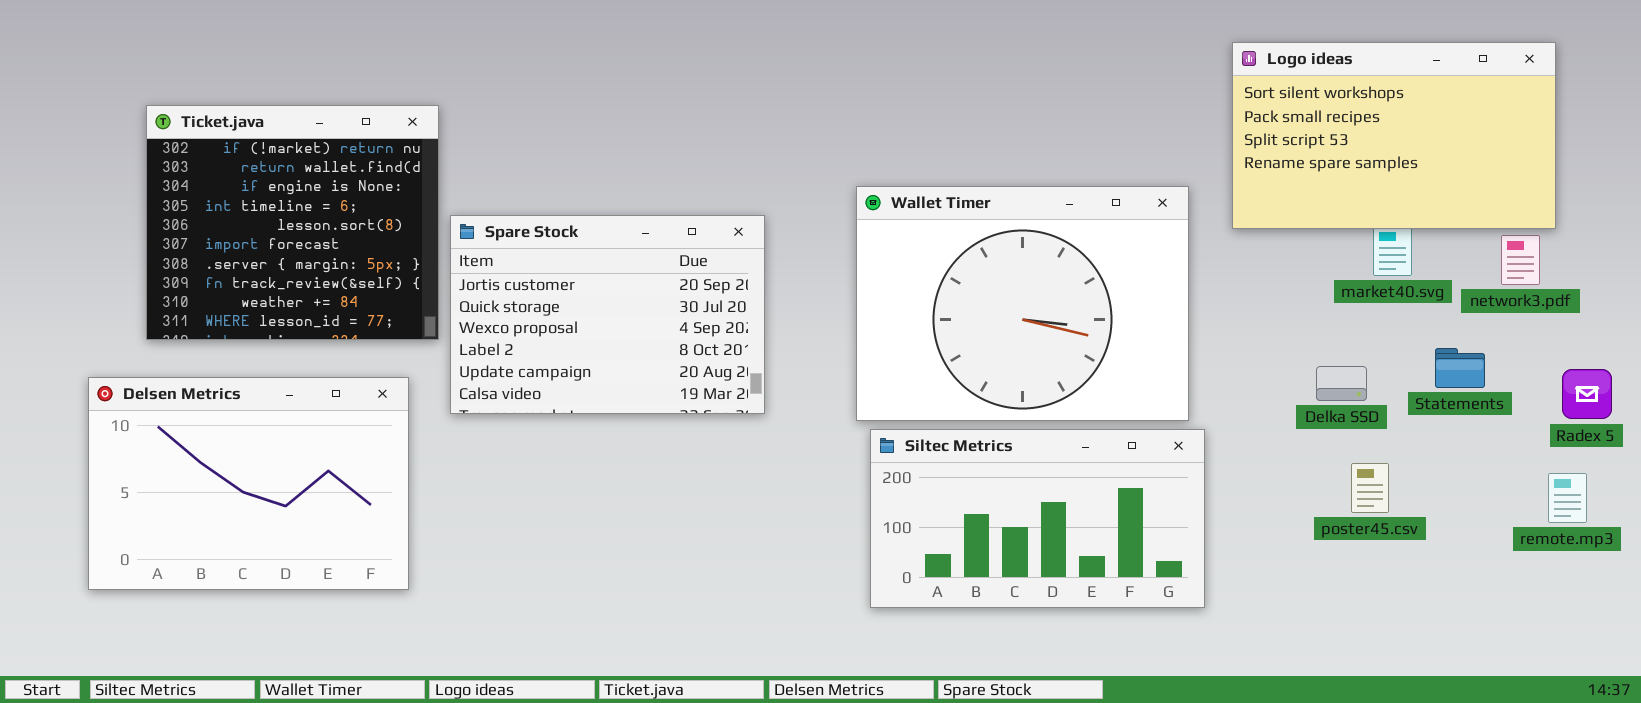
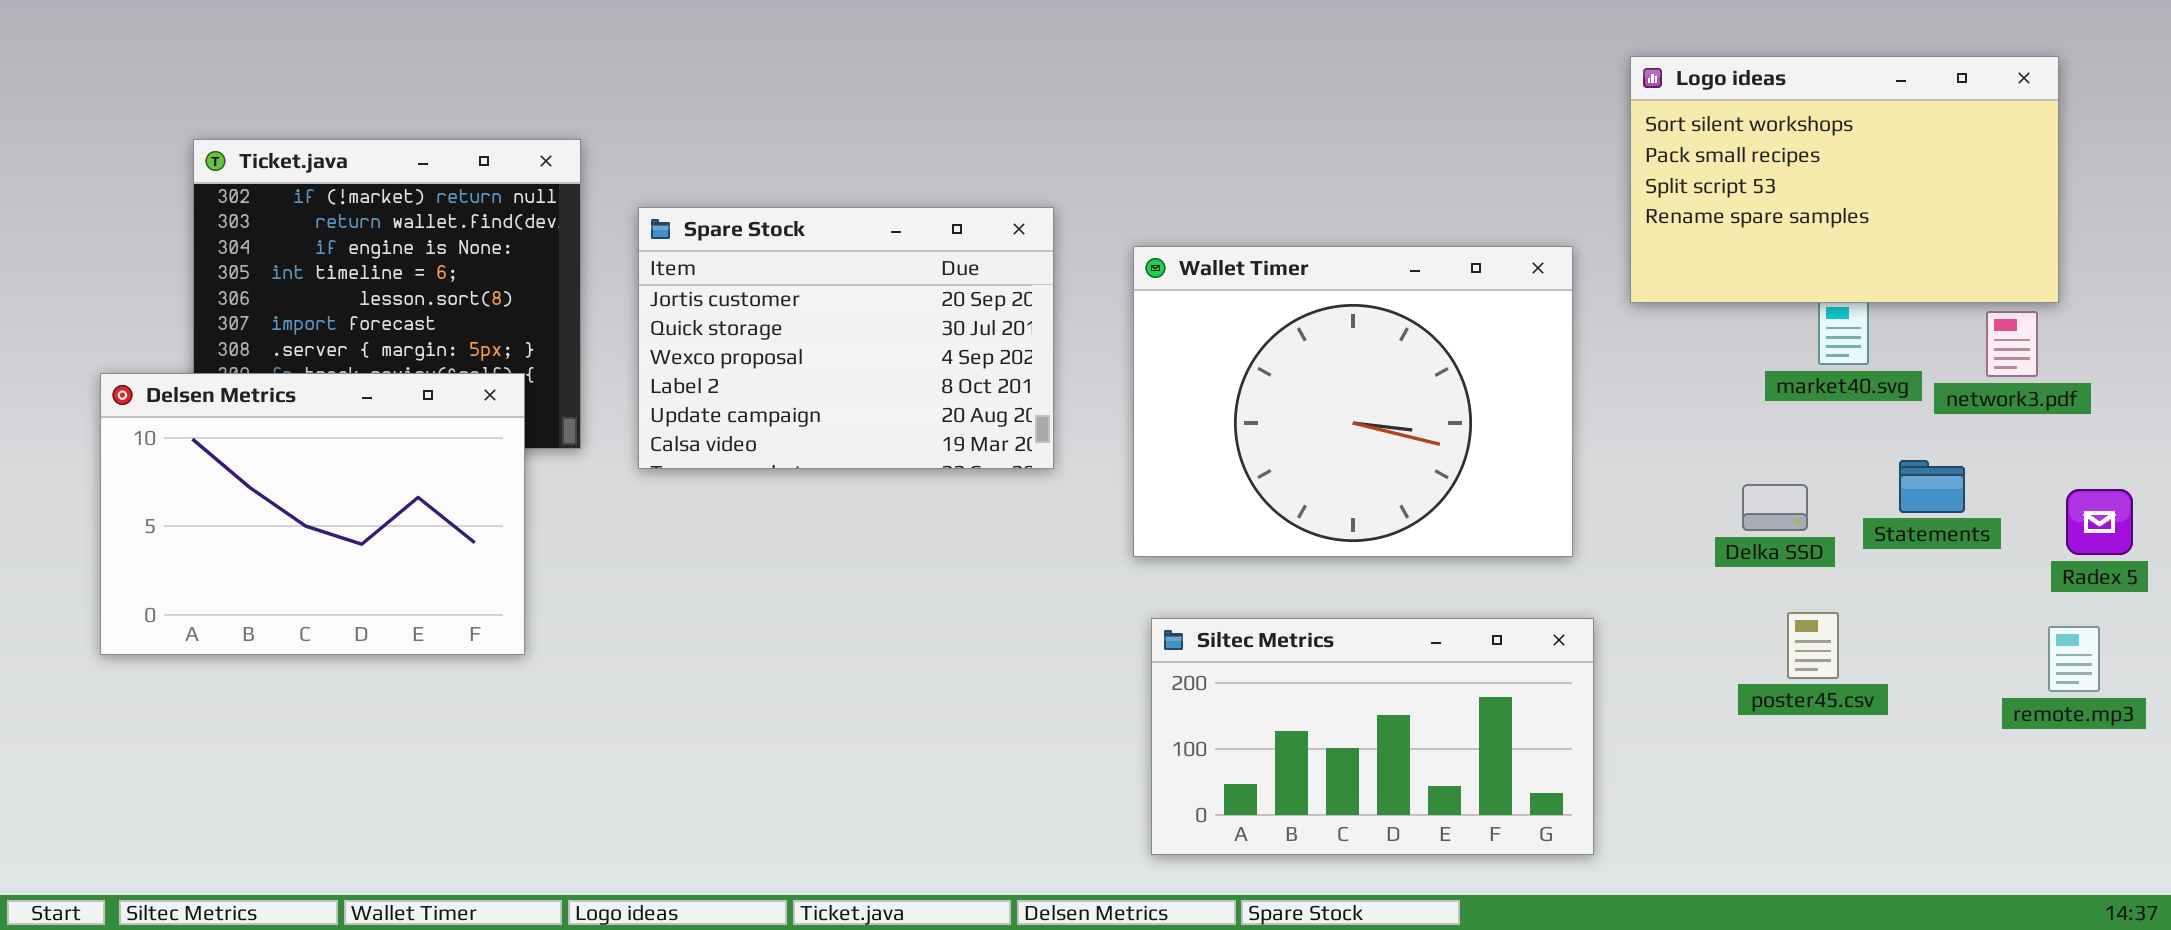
Spare Stock: [450,215,765,414] -> [638,207,1054,469], moved
Delsen Metrics: [88,377,409,590] -> [100,373,525,655], moved
Siltec Metrics: [870,429,1205,608] -> [1151,618,1594,855], moved

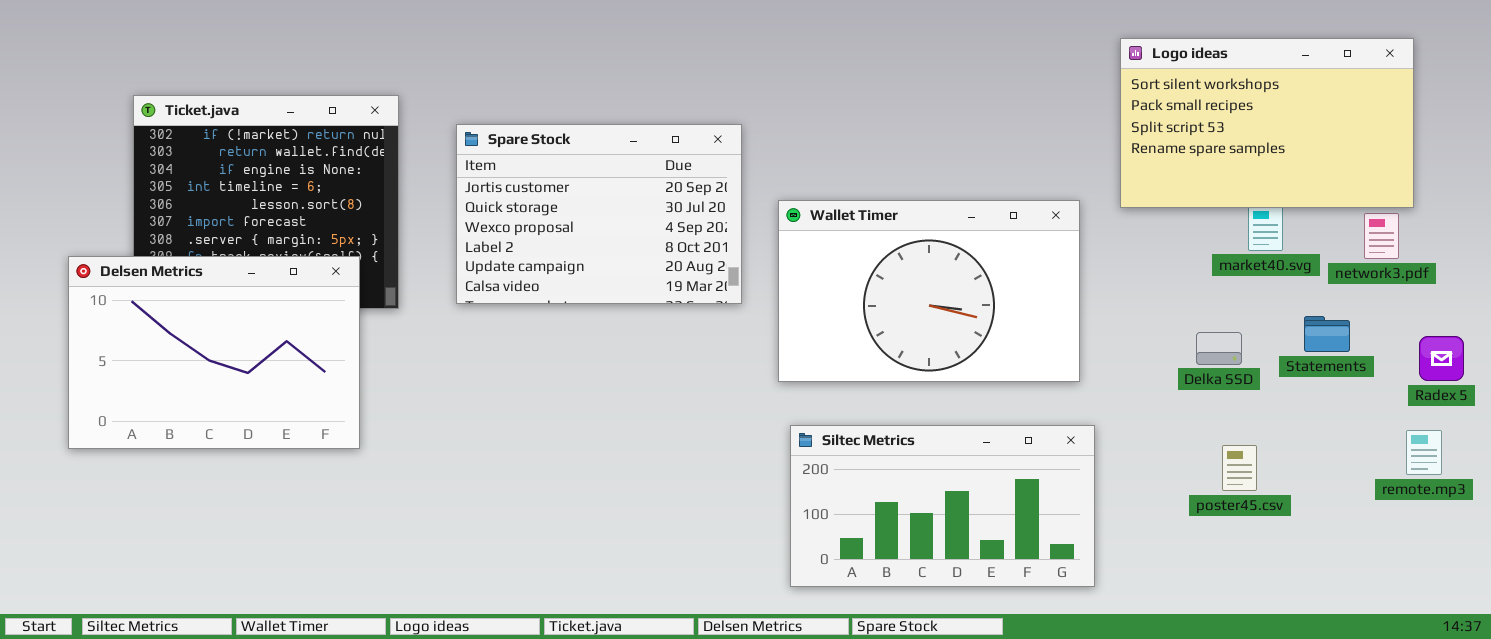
Spare Stock: [638,207,1054,469] -> [456,124,742,304], moved
Wallet Timer: [1133,246,1573,557] -> [778,200,1080,382], resized
poster45.csv: [1787,612,1839,679] -> [1222,445,1257,491], moved

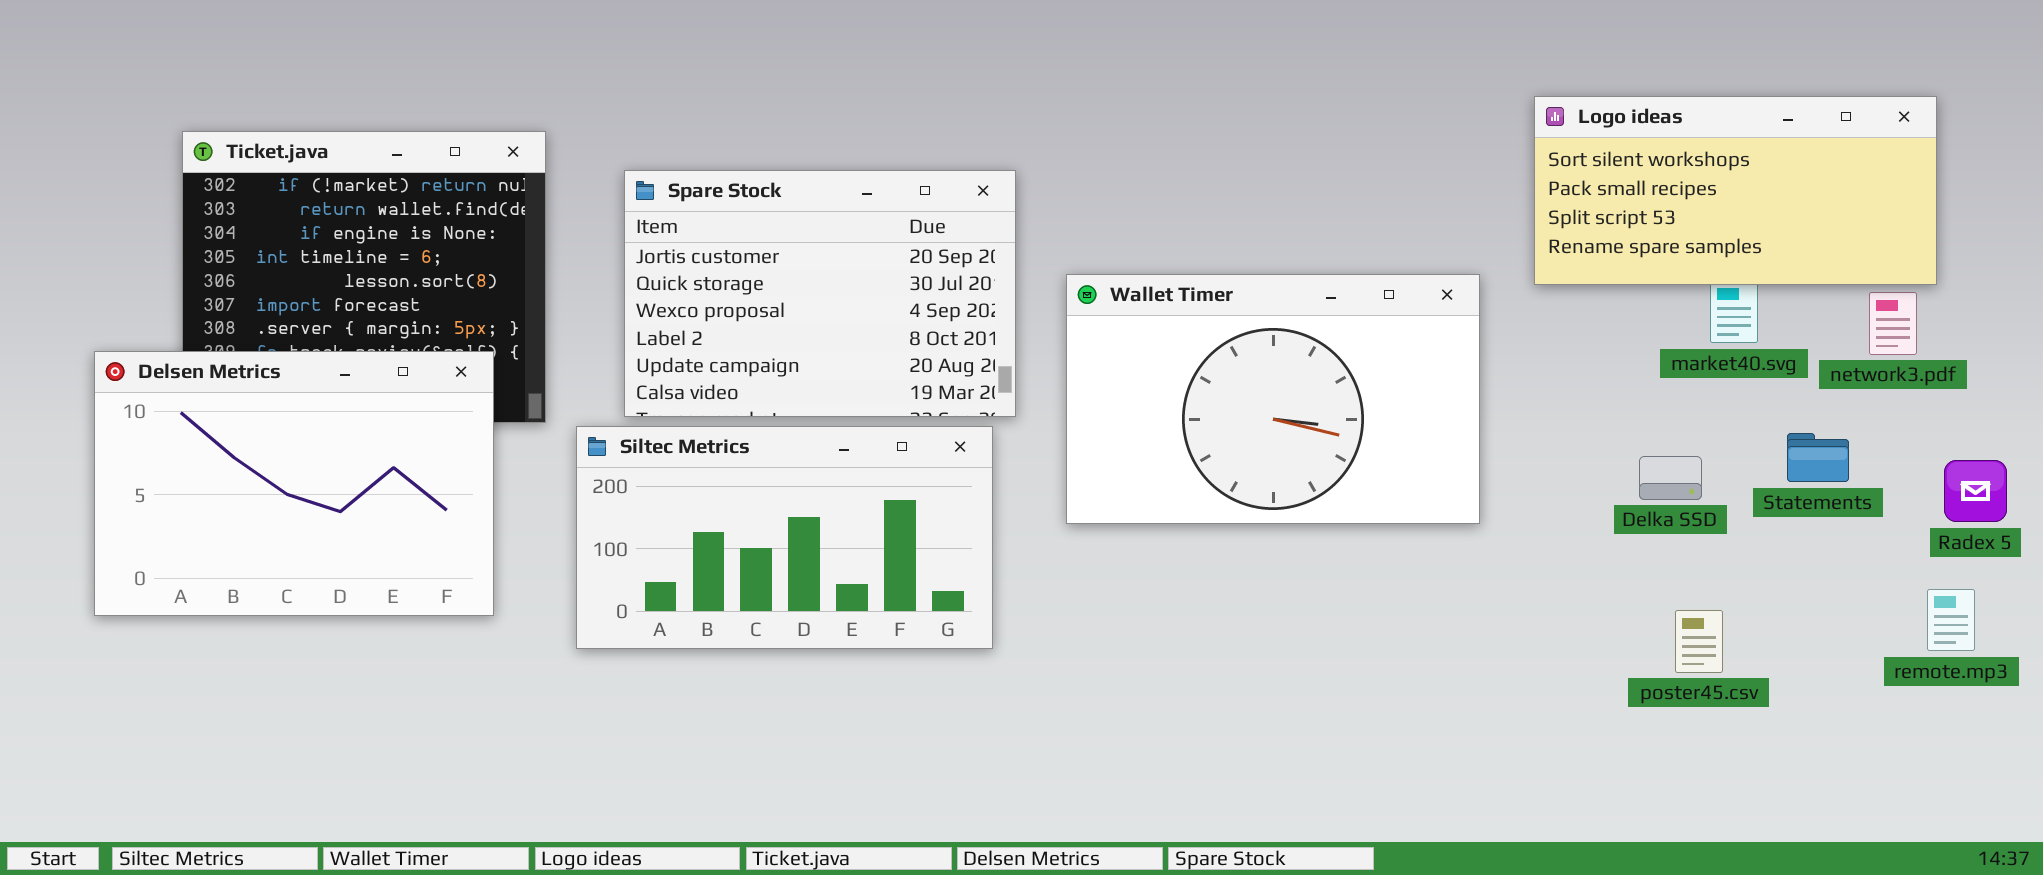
Logo ideas: [1120,38,1414,208] -> [1534,96,1937,285], resized
Siltec Metrics: [790,425,1095,587] -> [576,426,993,649], moved

